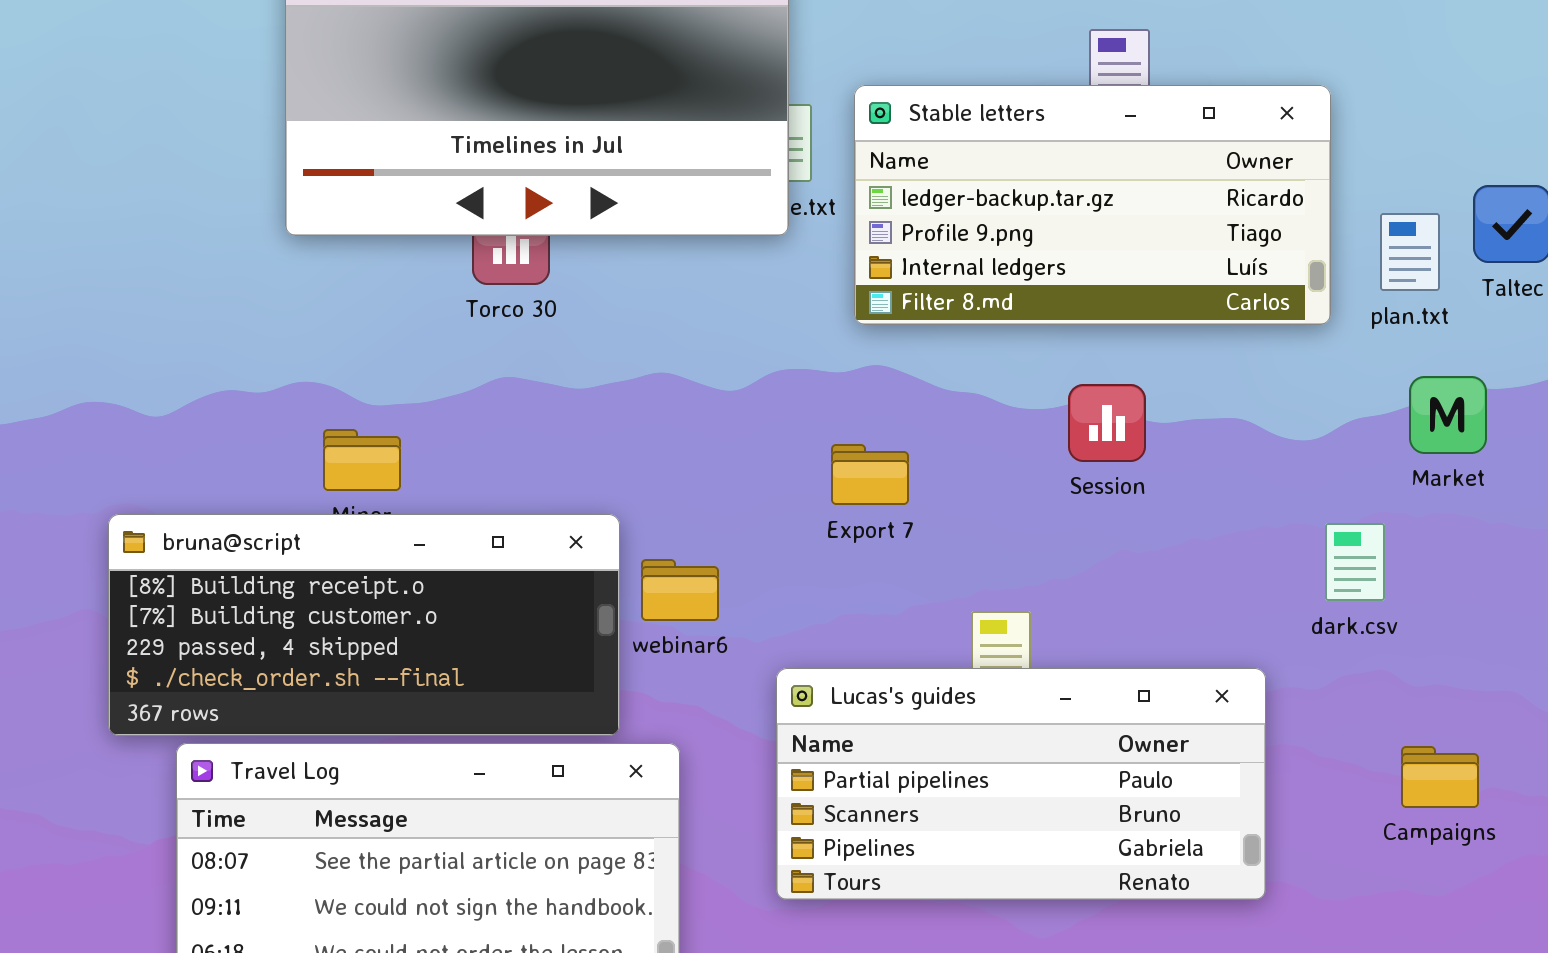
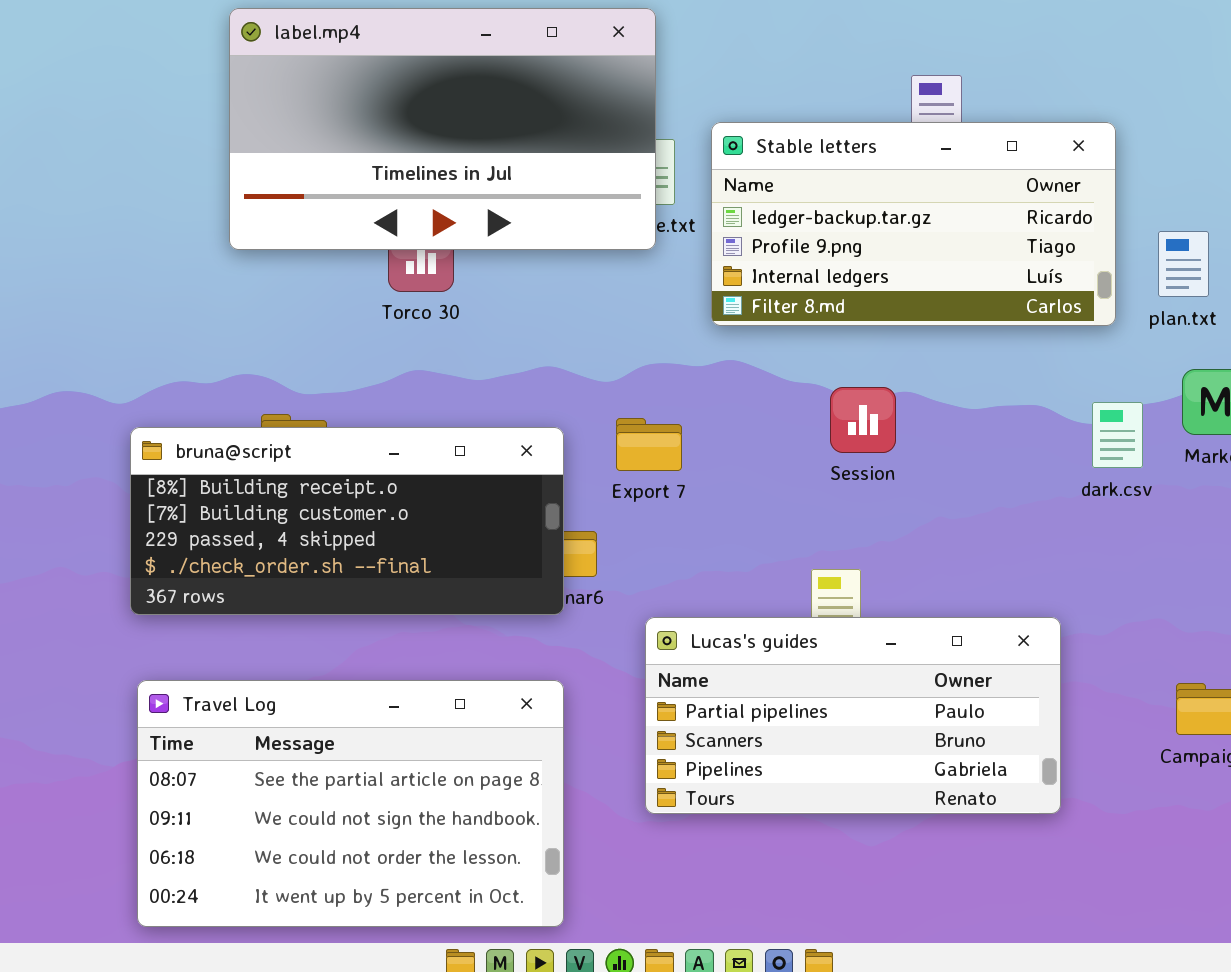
Session: [1068,384,1146,462] -> [830,387,896,453], moved
Export 7: [831,444,909,505] -> [616,418,682,471], moved
bruna@script: [108,514,620,736] -> [130,427,564,615], moved
dark.csv: [1325,523,1385,601] -> [1092,402,1143,468], moved

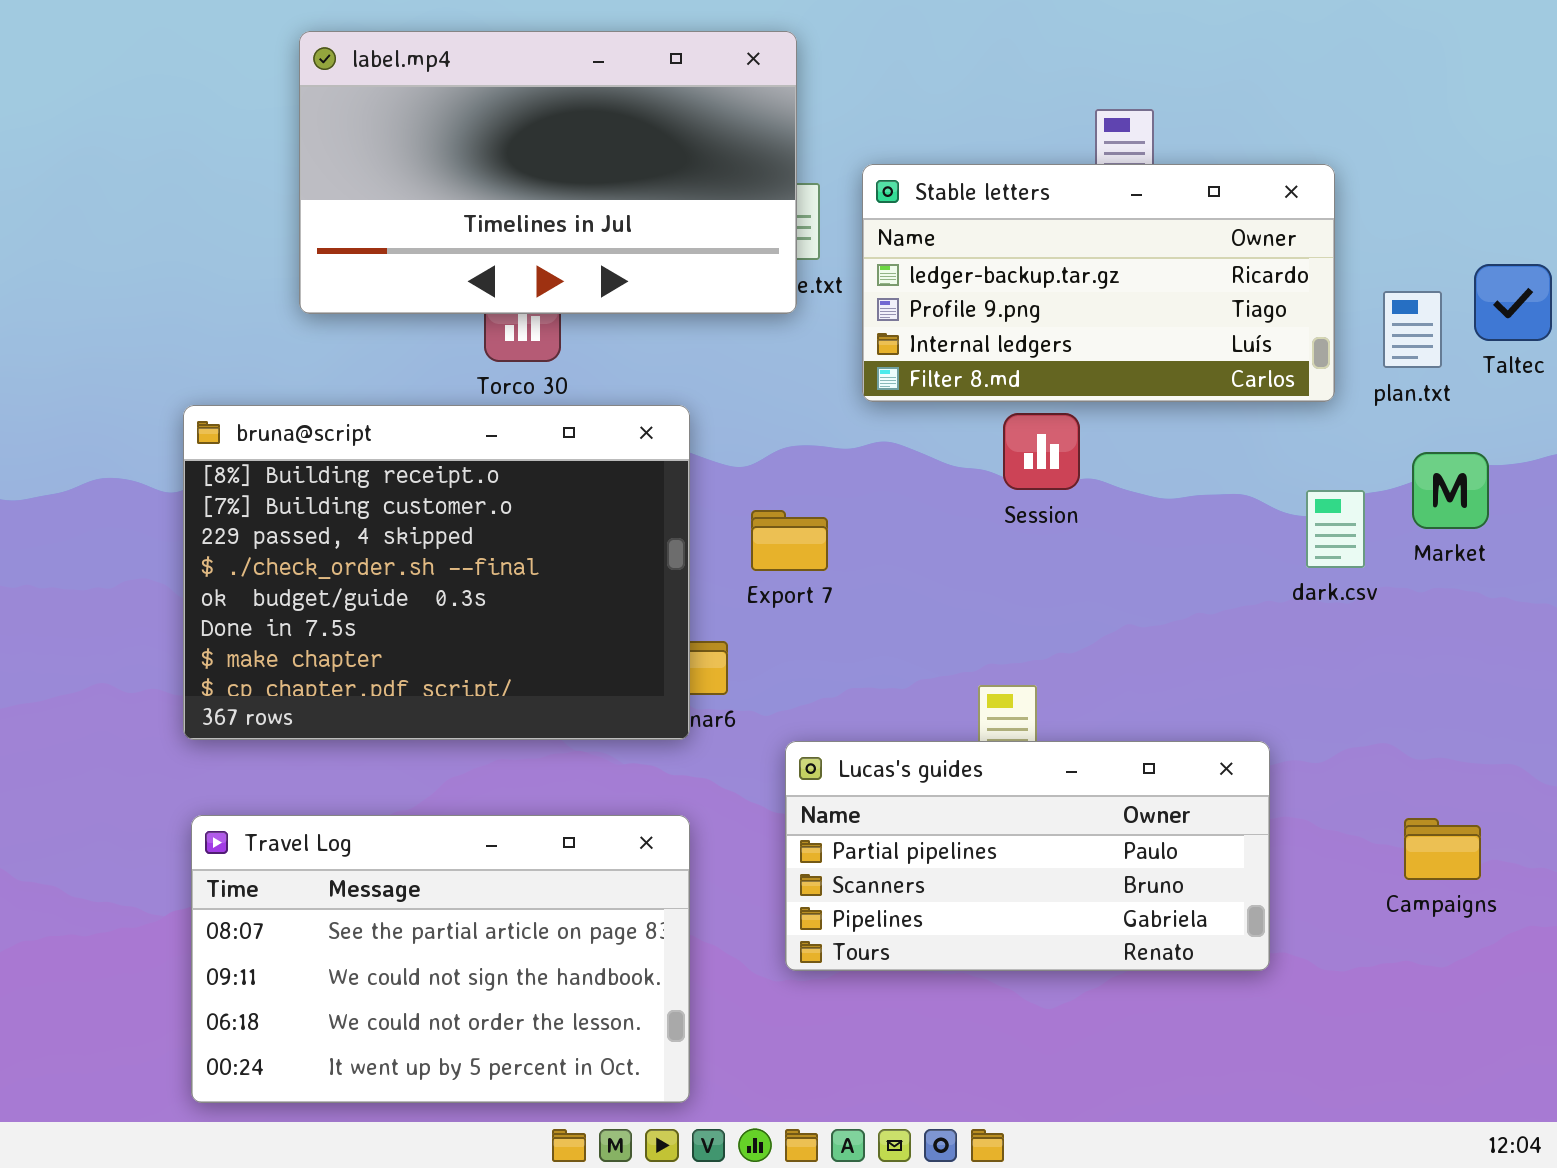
Session: [830,387,896,453] -> [1003,413,1080,490], moved
bruna@script: [130,427,564,615] -> [183,405,690,740], resized

